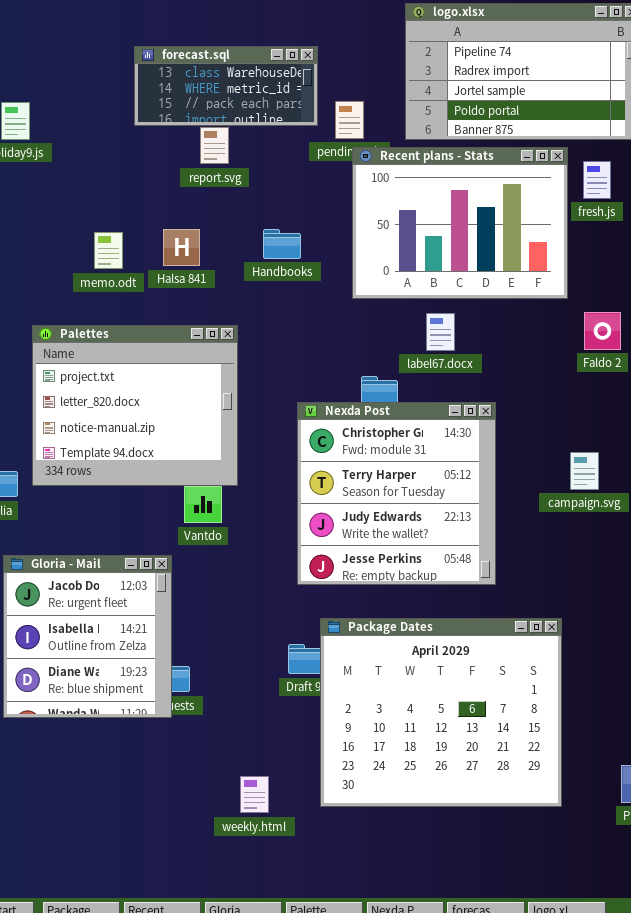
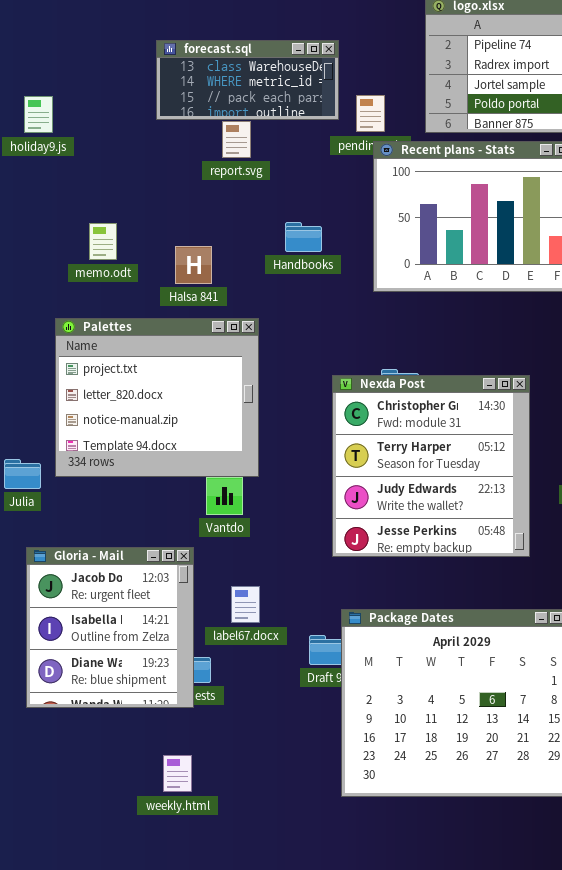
Halsa 841: [163,229,200,266] -> [175,246,212,284], moved
memo.odt: [94,232,123,269] -> [89,223,117,260], moved
label67.docx: [426,313,455,351] -> [231,586,260,623], moved
Nexda Post: [297,402,496,585] -> [332,375,530,557], moved
weekly.html: [240,776,269,813] -> [163,755,192,792], moved

